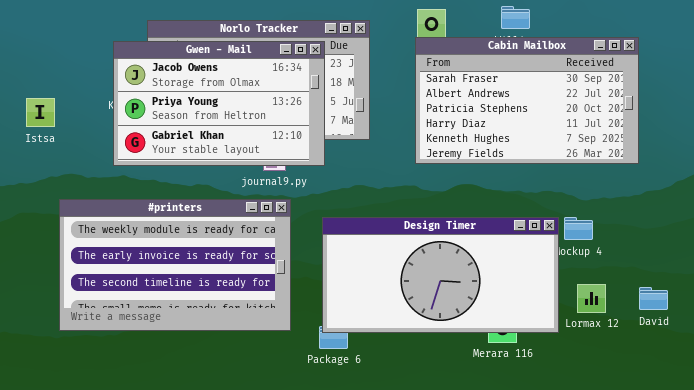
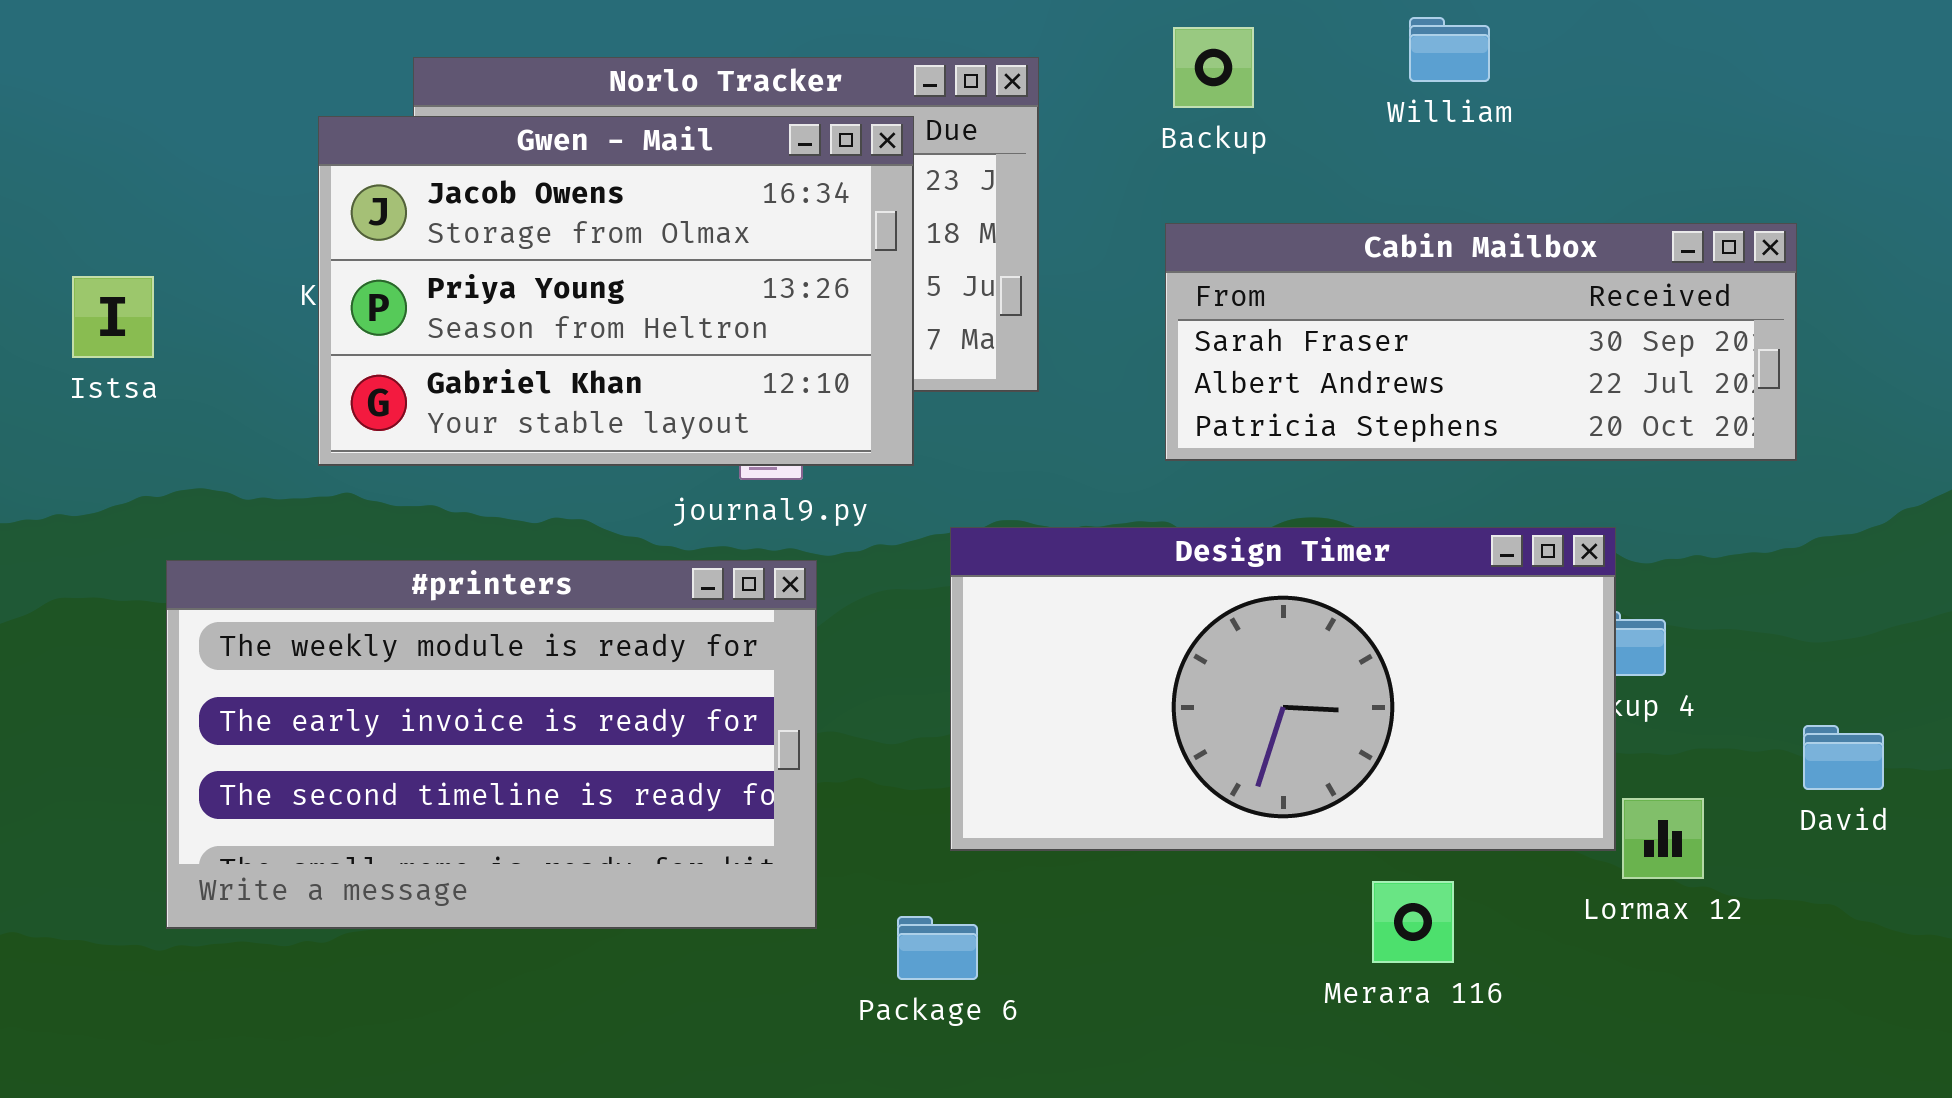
Cabin Mailbox: [415,37,639,164] -> [1165,223,1797,461], resized
Design Timer: [322,217,559,333] -> [950,527,1616,851], moved
David: [639,287,668,310] -> [1803,725,1884,790], moved

